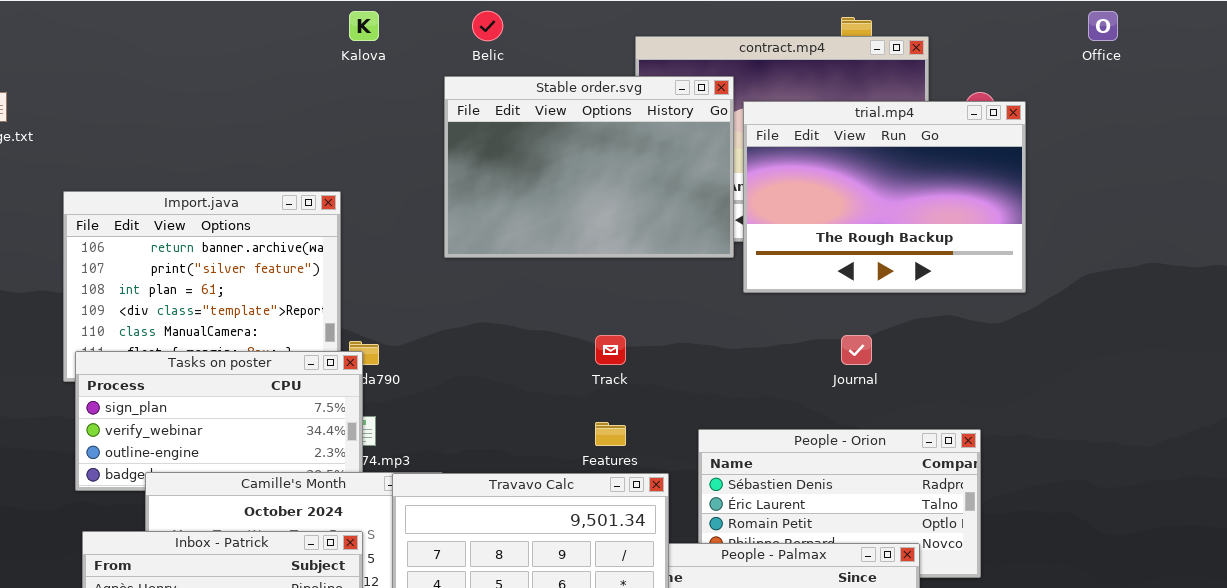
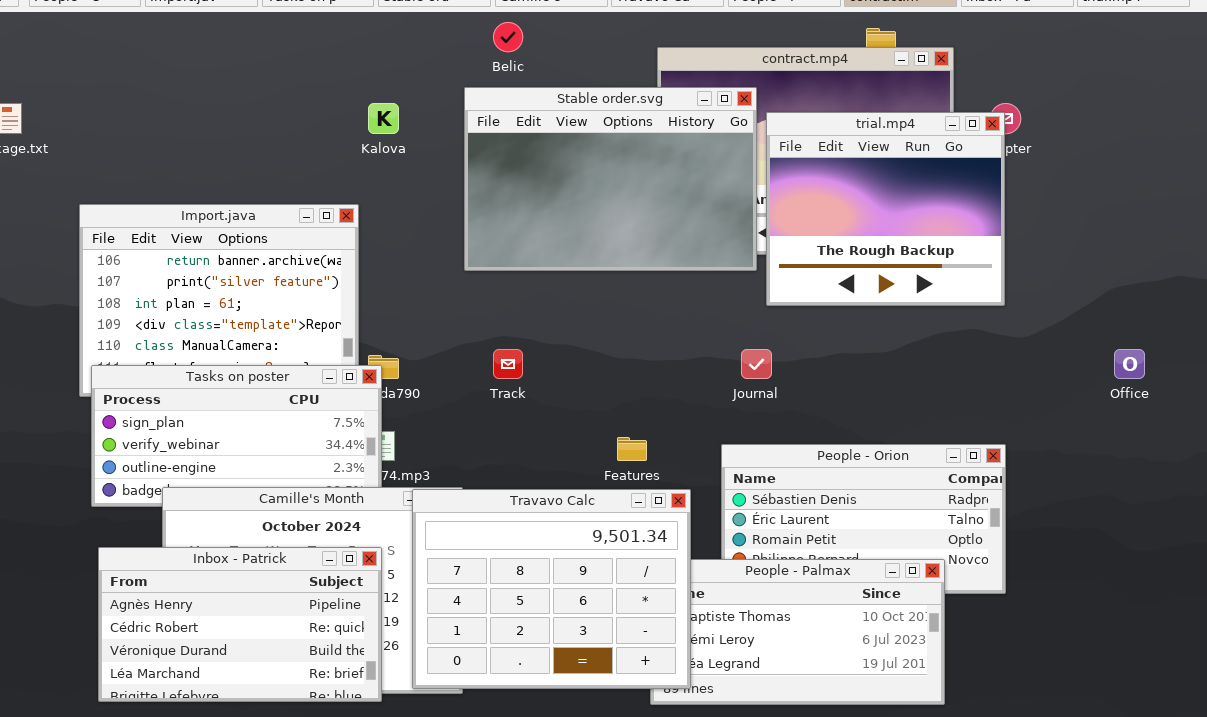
Kalova: [349,11,379,41] -> [368,103,399,134], moved
Office: [1088,11,1118,41] -> [1114,349,1145,379], moved
trial.mp4: [743,101,1026,293] -> [766,112,1005,306], resized
Track: [595,335,626,365] -> [493,349,523,379], moved
Journal: [841,335,872,365] -> [741,349,772,379], moved

